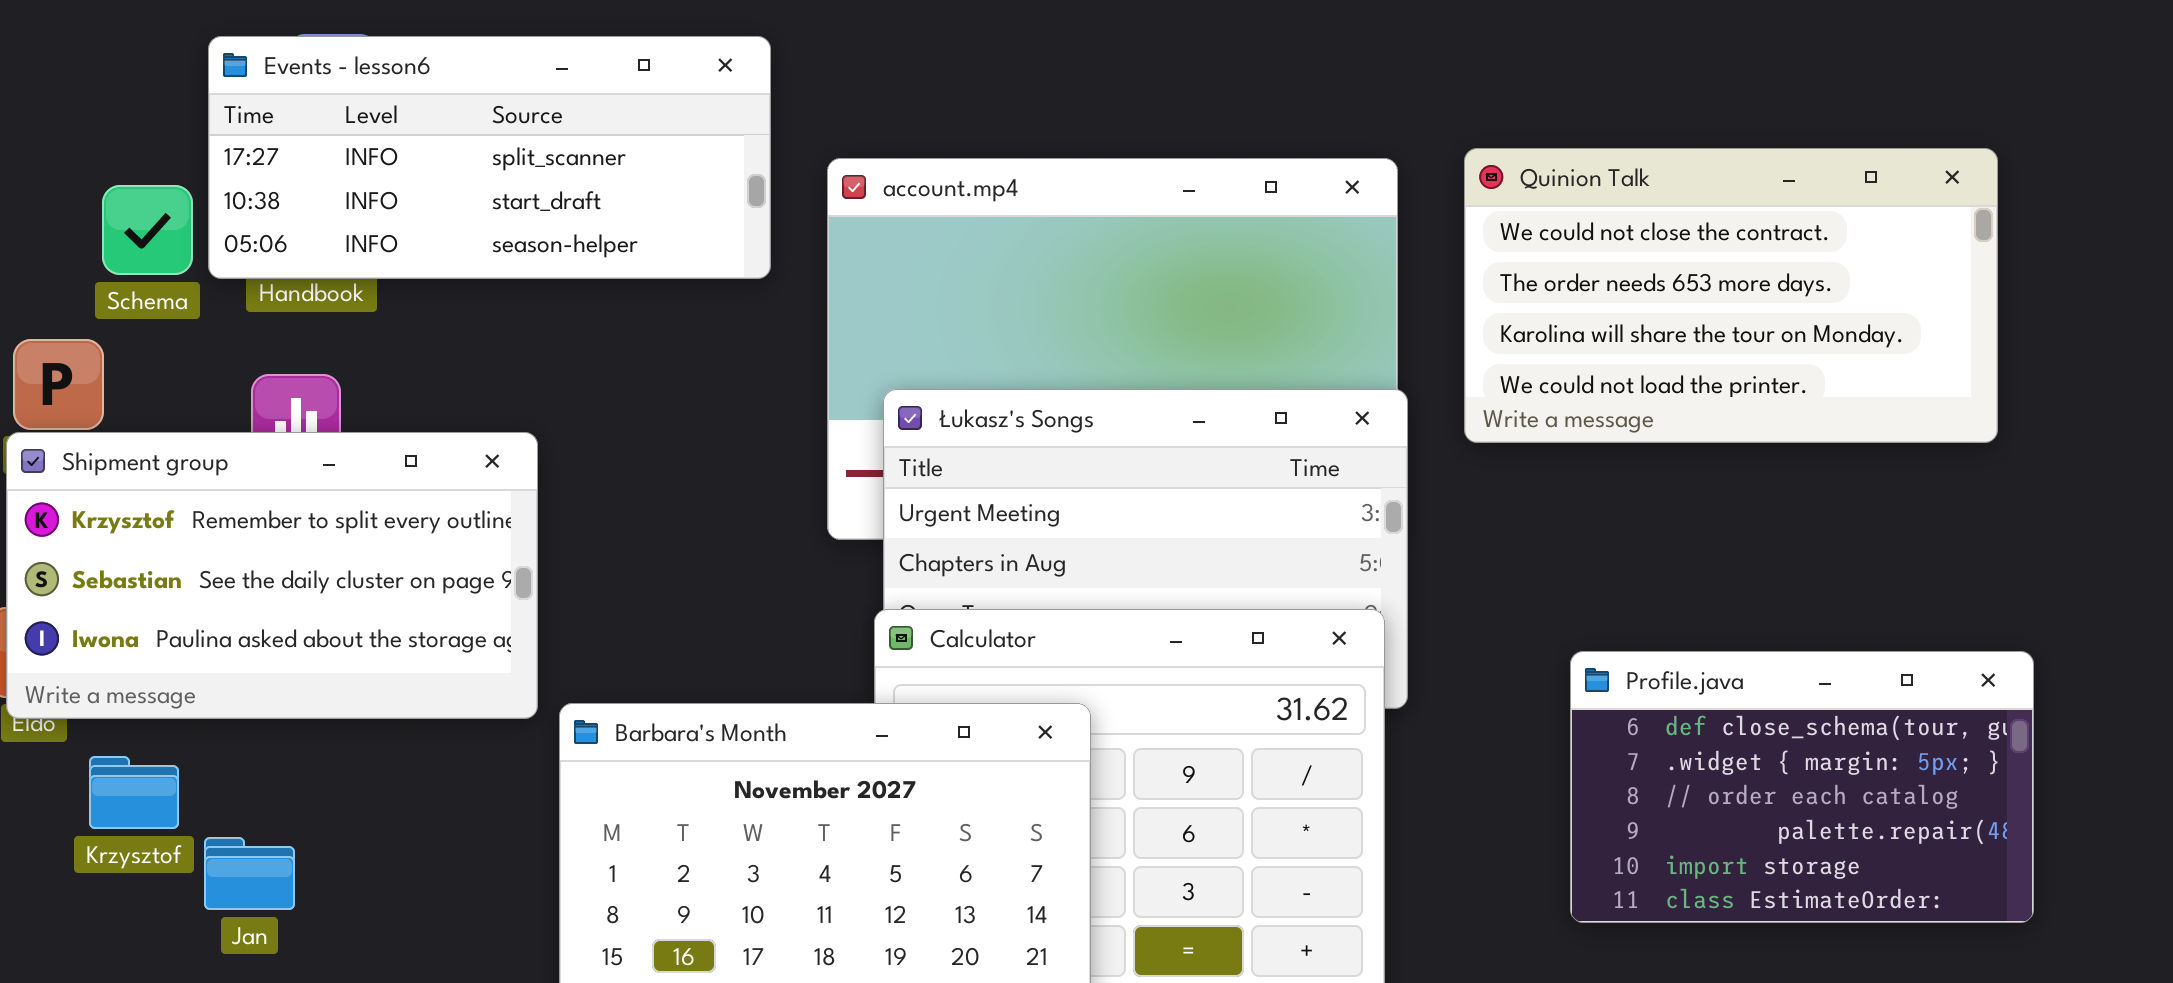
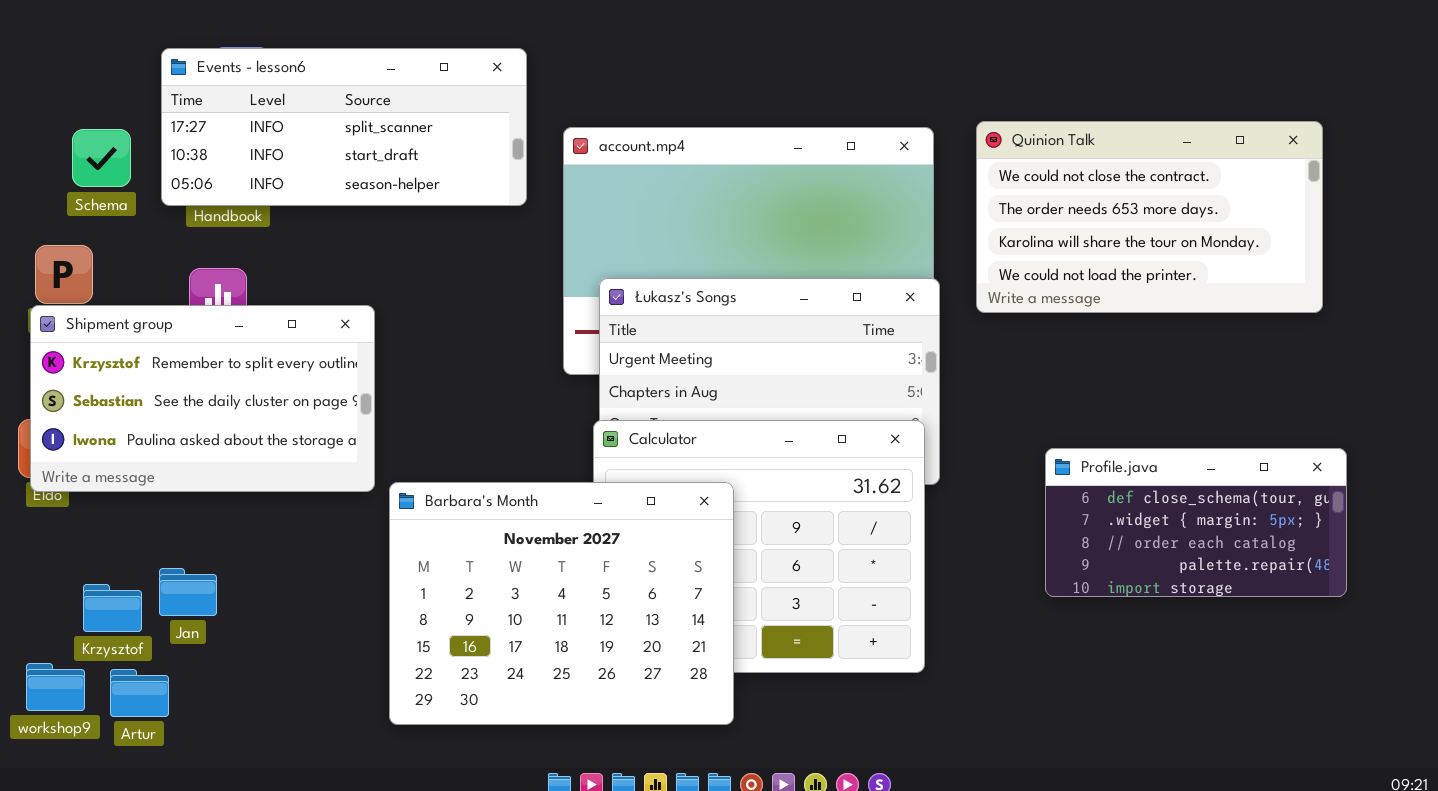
Schema: [102,185,193,275] -> [72,129,131,187], moved
Profile.java: [1570,651,2034,923] -> [1045,448,1347,597], resized
Krzysztof: [89,756,179,829] -> [83,584,142,632], moved

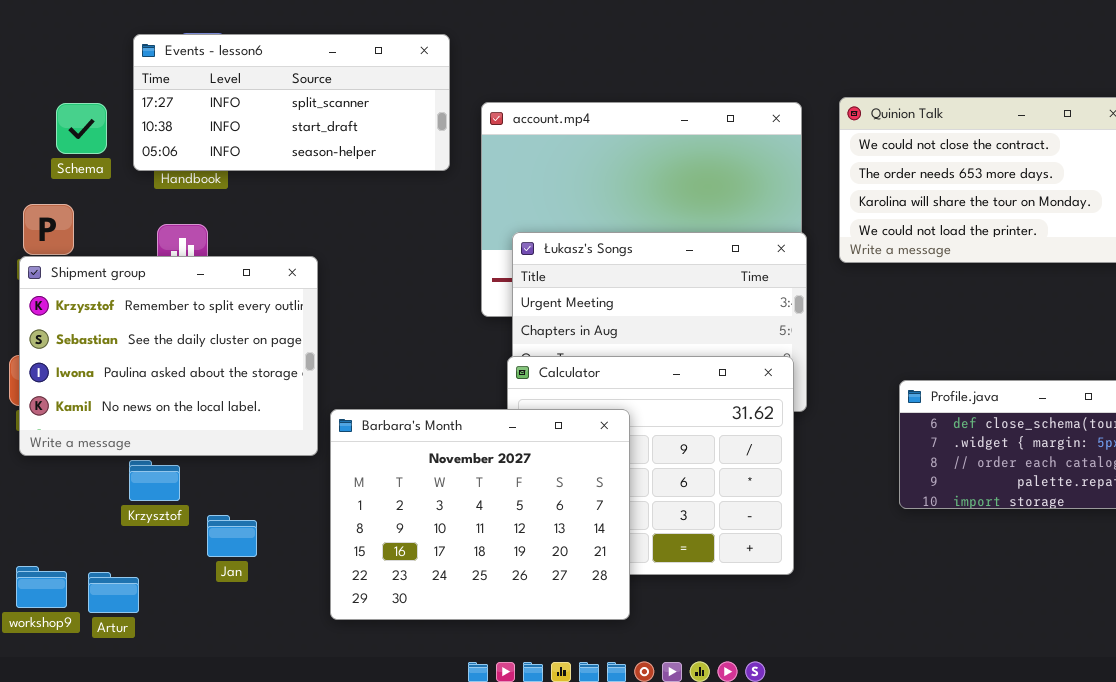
Shipment group: [30,305,375,492] -> [19,256,318,456], resized
Jan: [159,568,217,616] -> [207,515,257,557], moved
Krzysztof: [83,584,142,632] -> [129,460,180,501], moved

